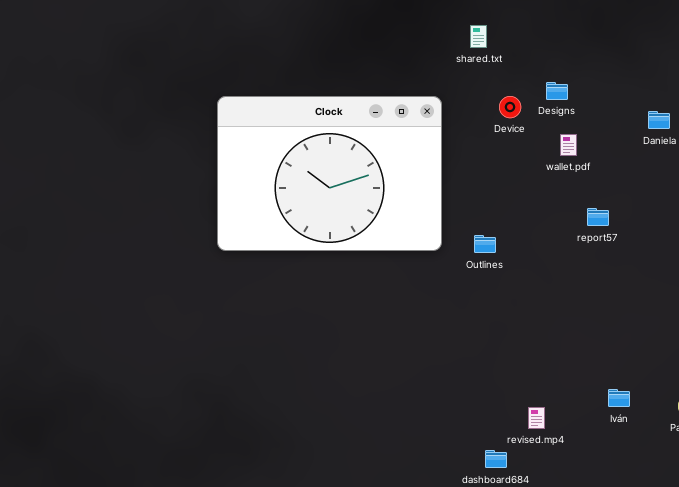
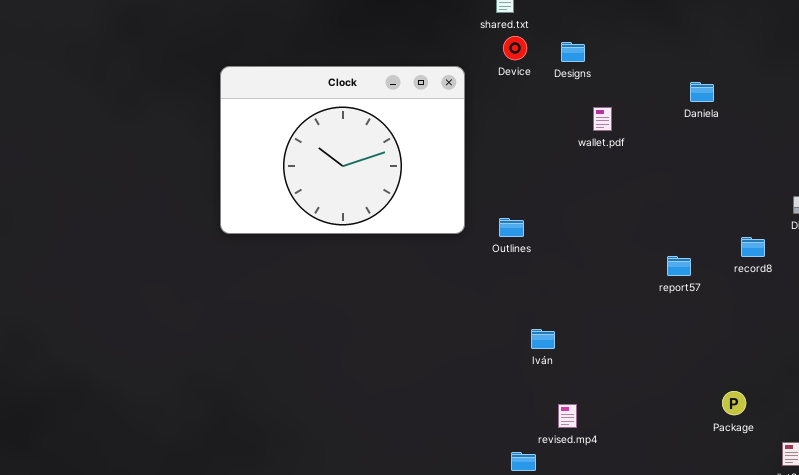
Designs: [546,82,568,100] -> [561,42,585,62], moved
Device: [499,96,521,118] -> [503,36,527,60], moved
report57: [587,208,609,226] -> [667,256,691,276], moved
Iván: [608,389,630,407] -> [531,329,555,349], moved

